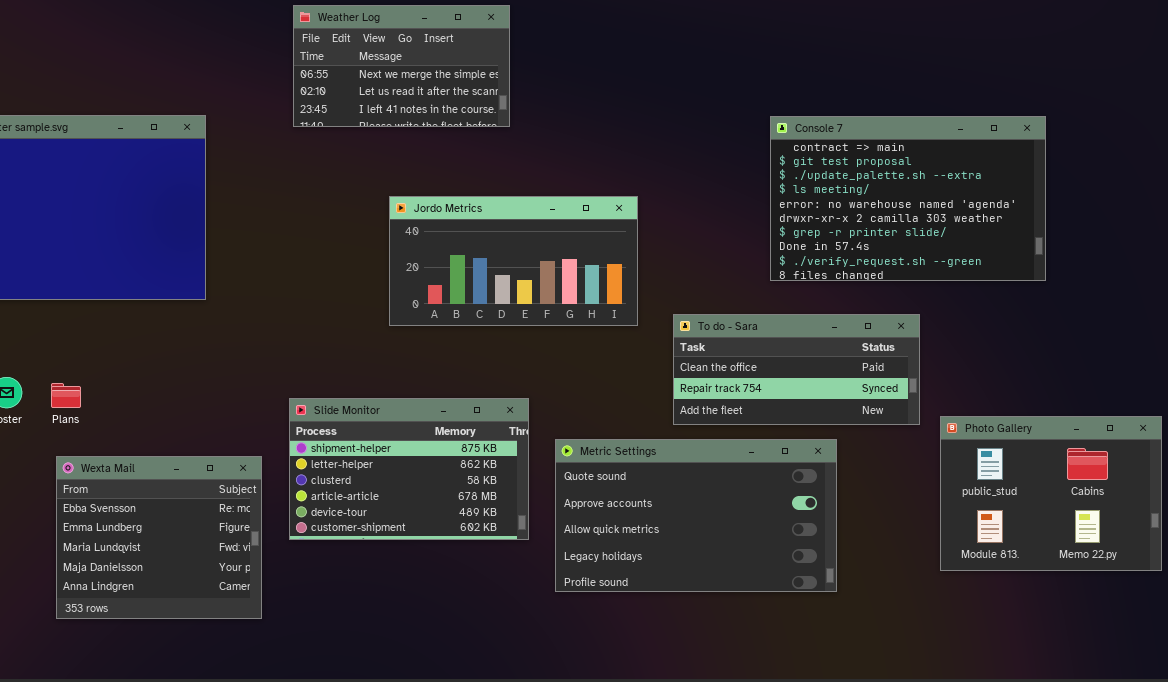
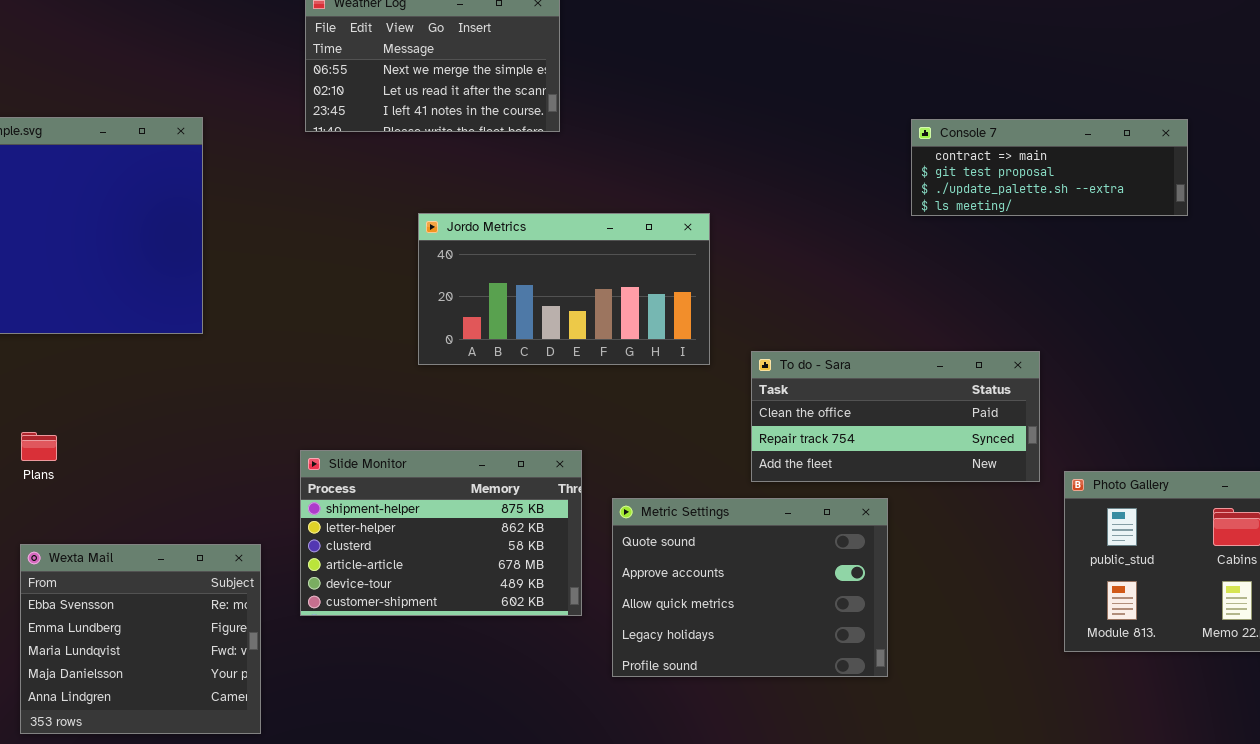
Console 7: [770,116,1046,281] -> [911,119,1188,216], resized
Metric Settings: [555,439,837,592] -> [612,498,888,677], resized
Wexta Mail: [56,456,262,619] -> [20,544,261,734], moved

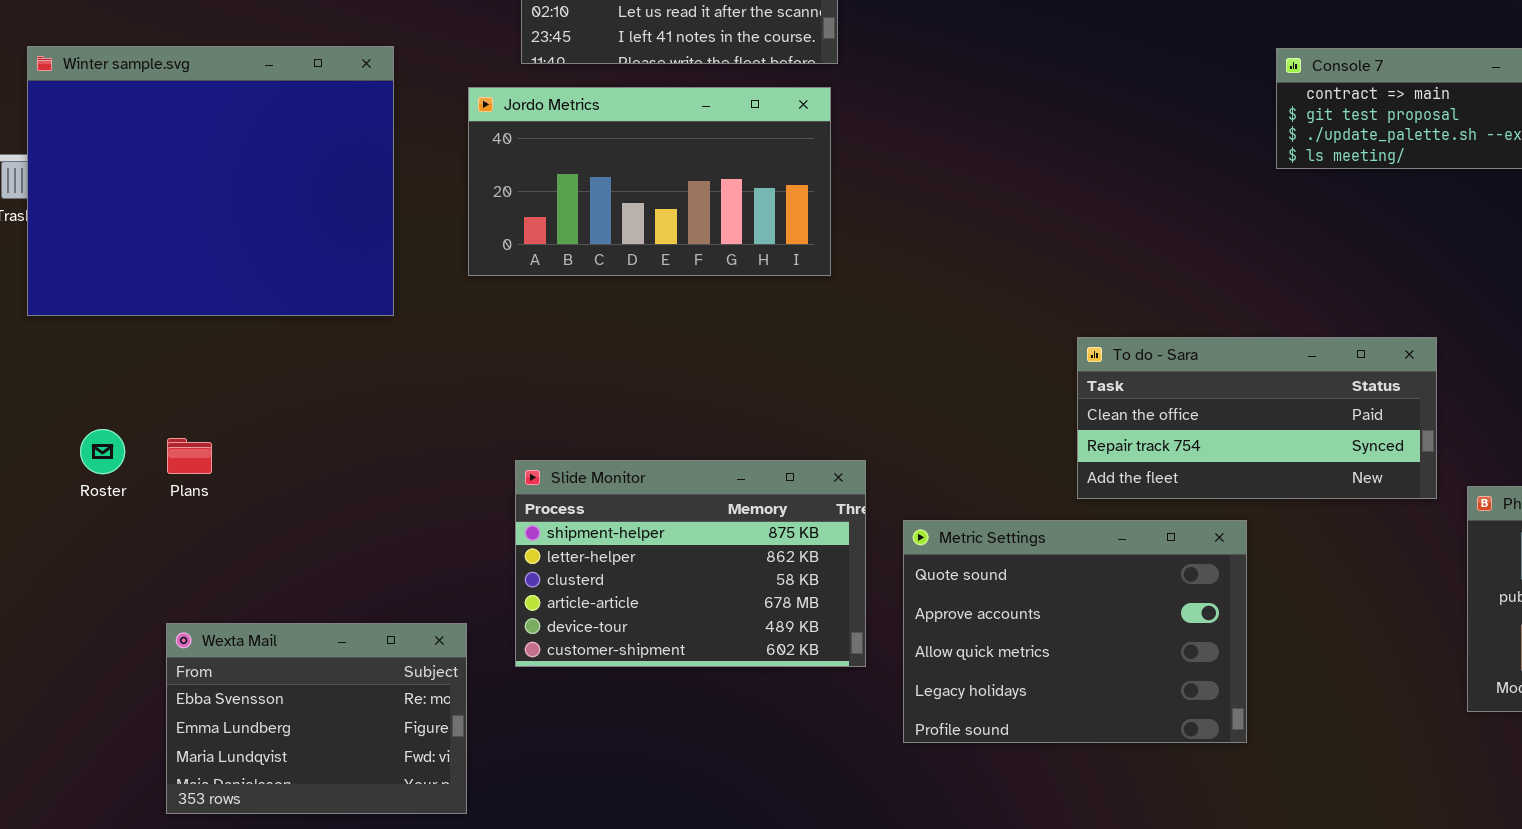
Jordo Metrics: [418,213,710,365] -> [468,87,831,276], moved
Wexta Mail: [20,544,261,734] -> [166,623,467,814], resized

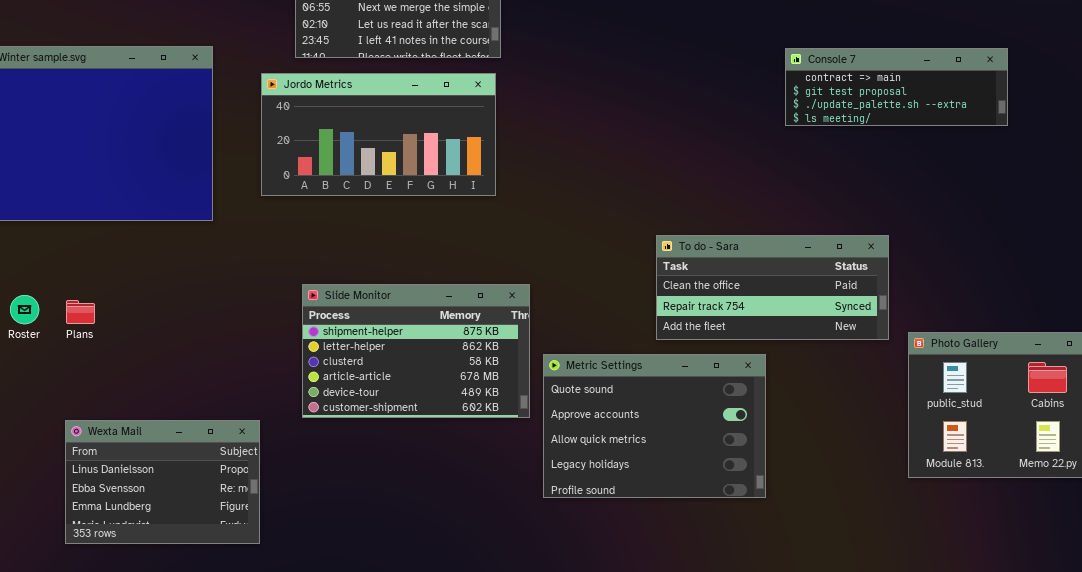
Slide Monitor: [515,460,866,667] -> [302,284,530,418], moved
Wexta Mail: [166,623,467,814] -> [65,420,260,544], scrolled up 1 row

